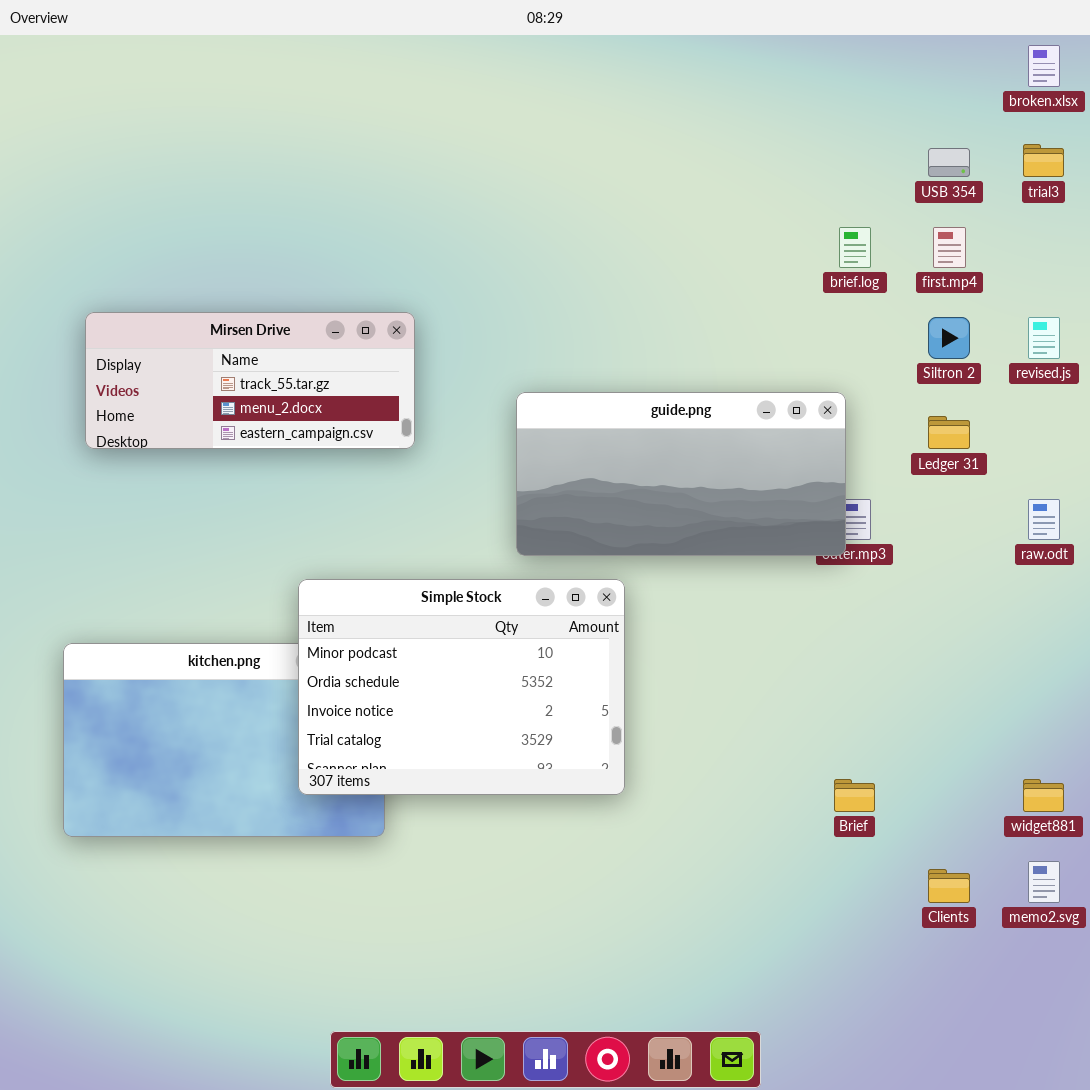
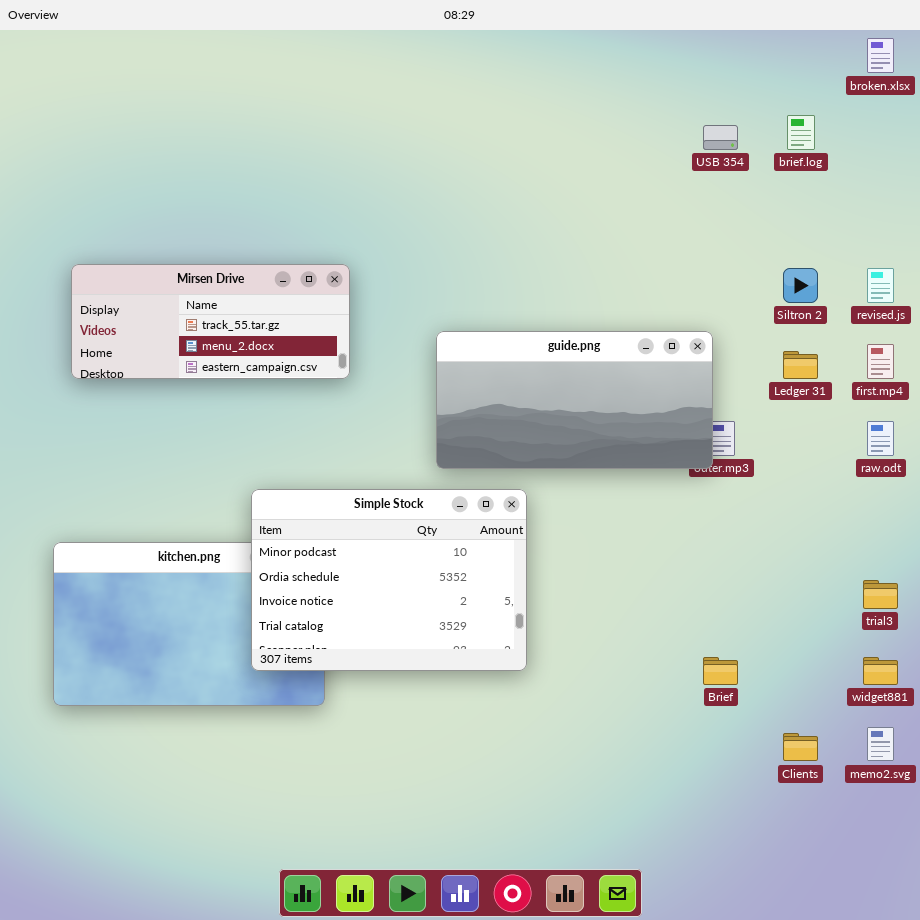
trial3: [1023,144,1064,177] -> [863,580,898,609], moved
USB 354: [928,148,970,177] -> [703,125,738,150], moved
brief.log: [839,227,871,268] -> [787,115,815,150], moved
first.mp4: [933,227,966,268] -> [867,344,894,379], moved

